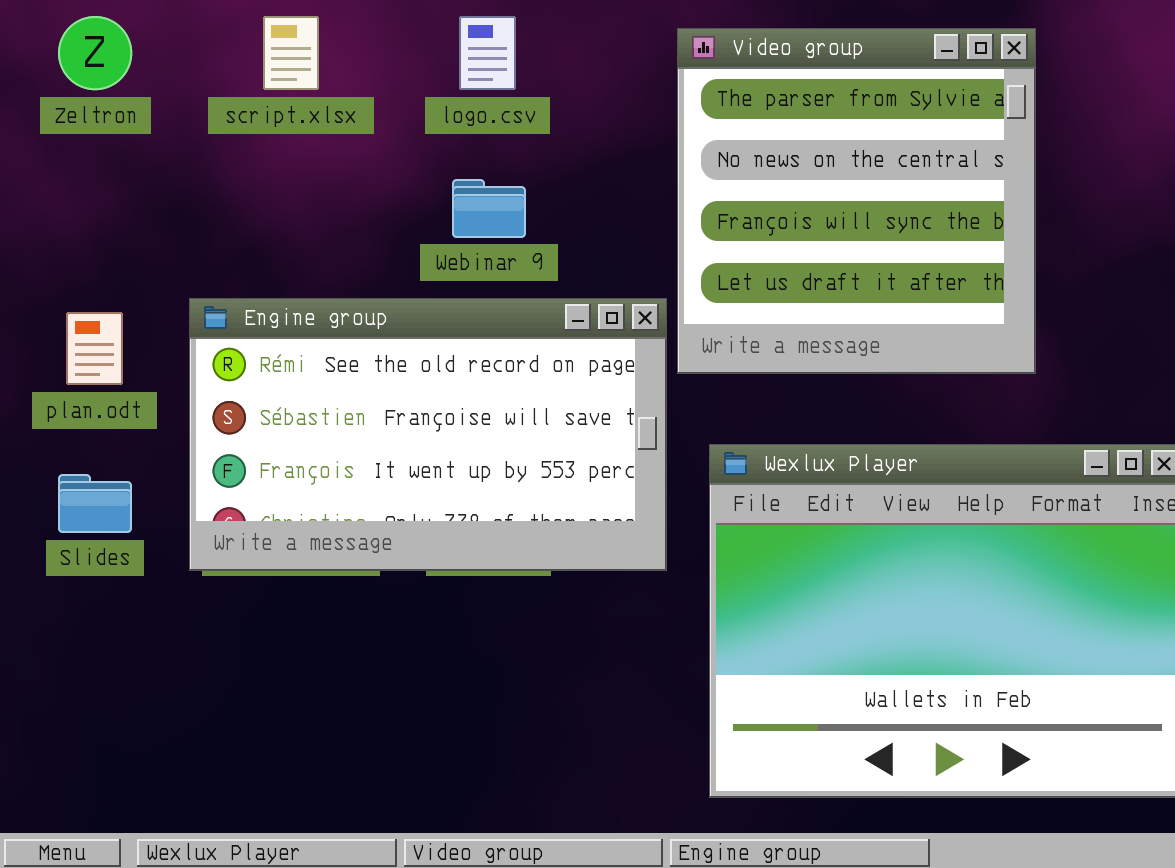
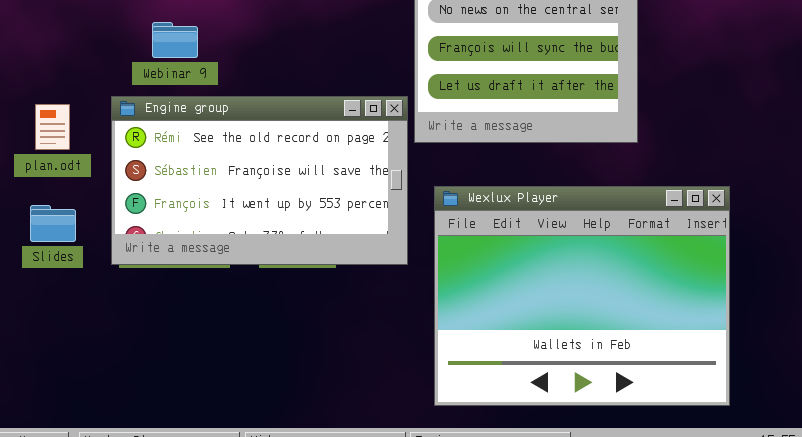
Webinar 9: [452,179,526,238] -> [152,22,198,58], moved

